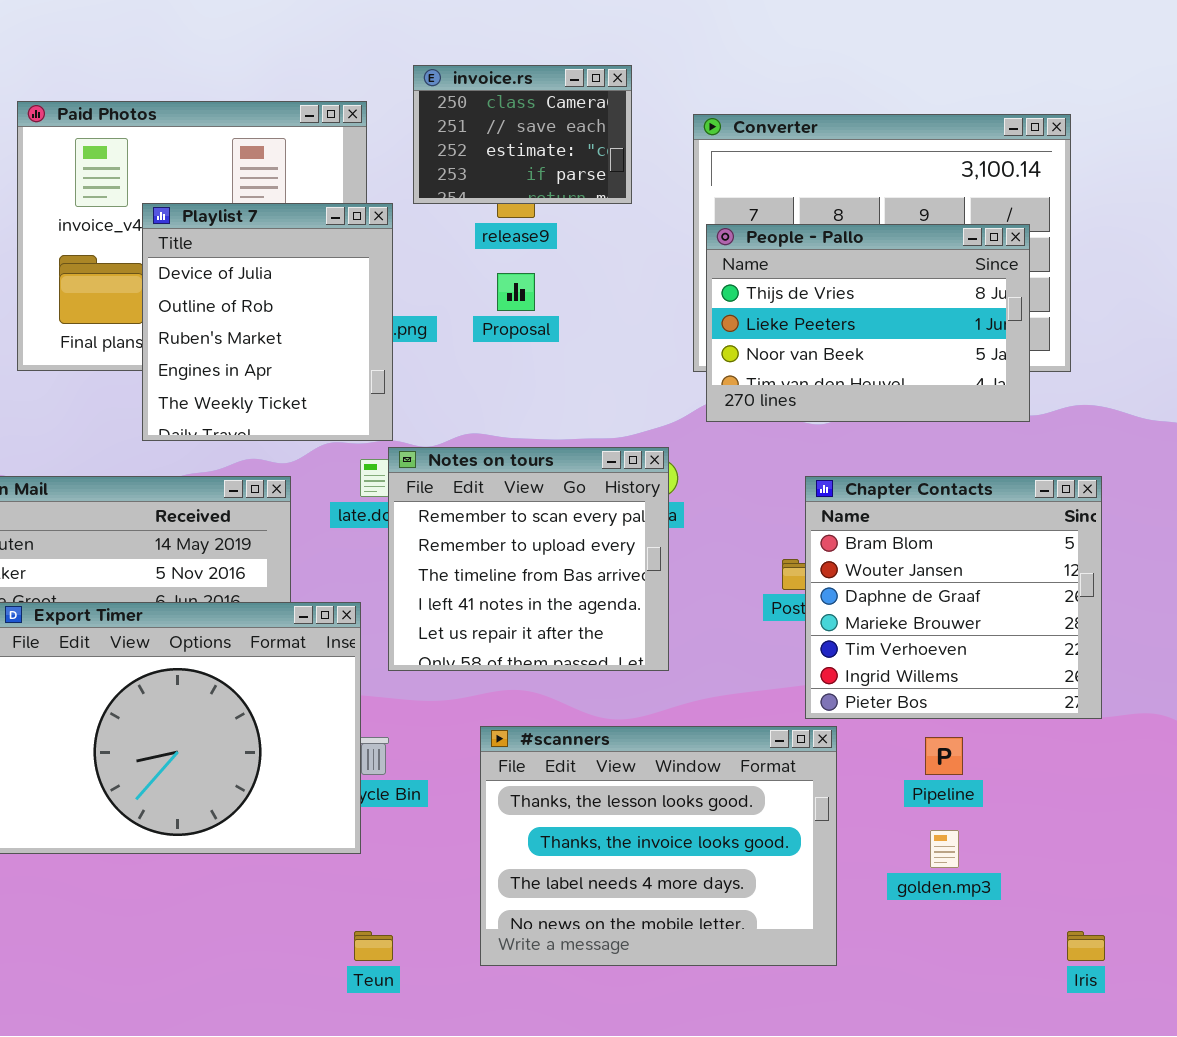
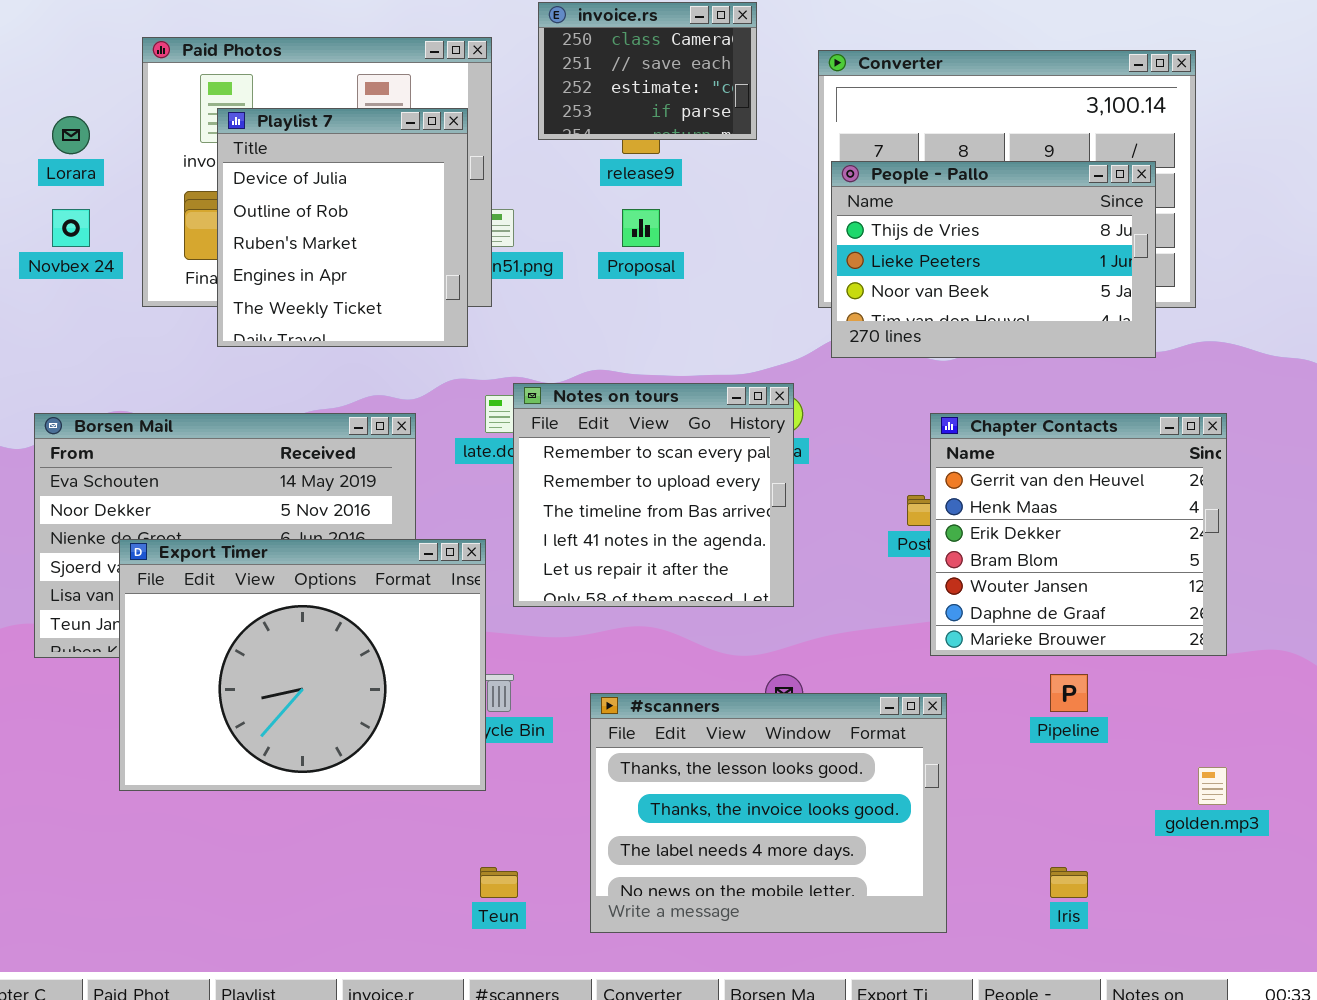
Playlist 7: [142,203,393,441] -> [217,108,468,347], moved
Chapter Contacts: [805,476,1102,719] -> [930,413,1227,656], scrolled up 3 rows
#scanners: [480,726,837,966] -> [590,693,947,933], moved
golden.mp3: [930,830,959,868] -> [1198,767,1227,805], moved
Iris: [1067,931,1105,961] -> [1050,867,1088,898], moved

